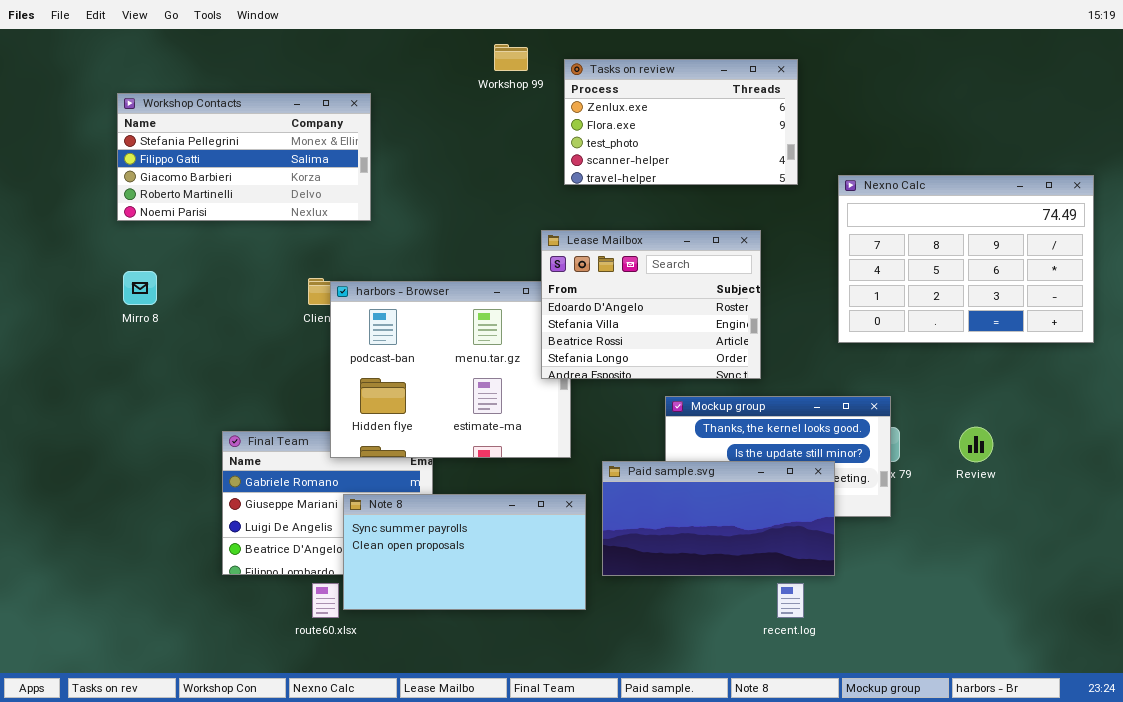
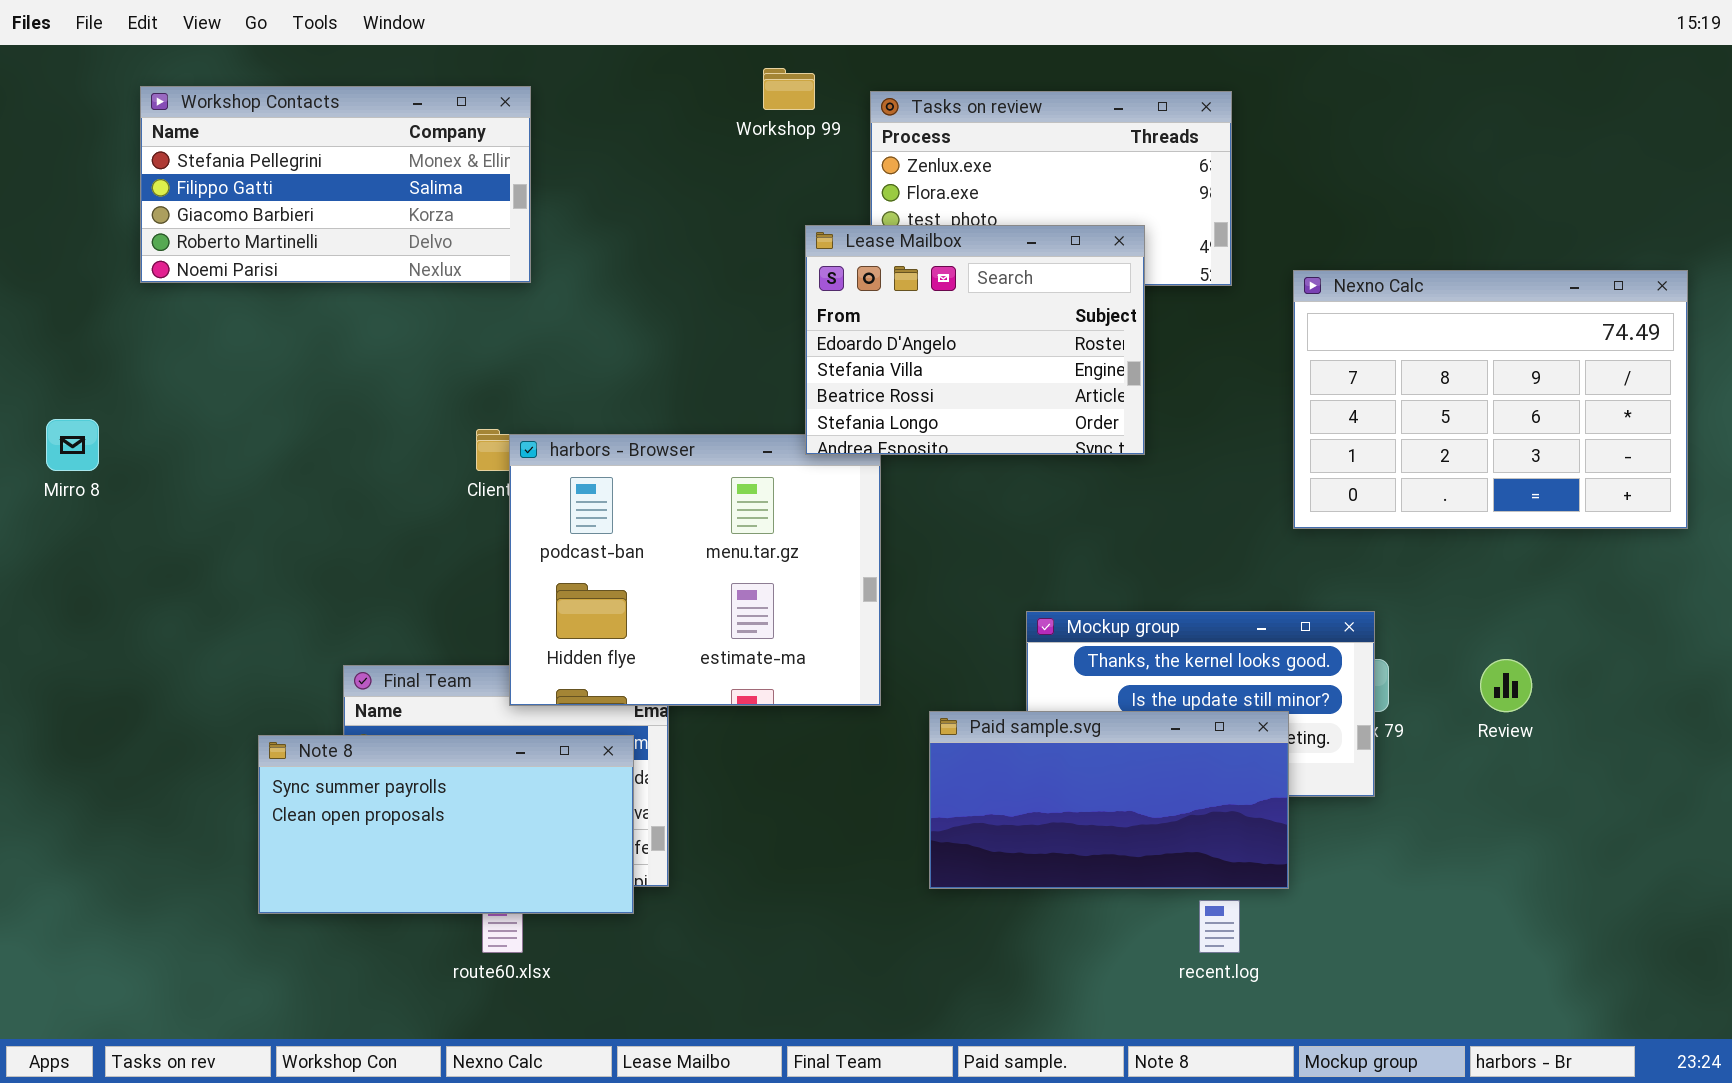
Workshop Contacts: [117,93,371,221] -> [140,86,531,283], moved
Lease Mailbox: [541,230,761,379] -> [805,225,1145,455], moved
Mirro 8: [123,271,157,305] -> [46,419,99,471], moved
Note 8: [343,494,586,610] -> [258,735,634,914], moved

